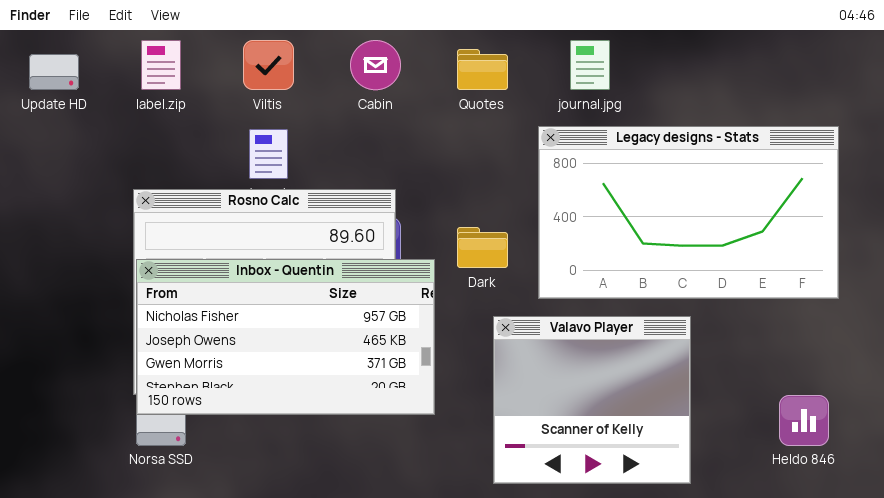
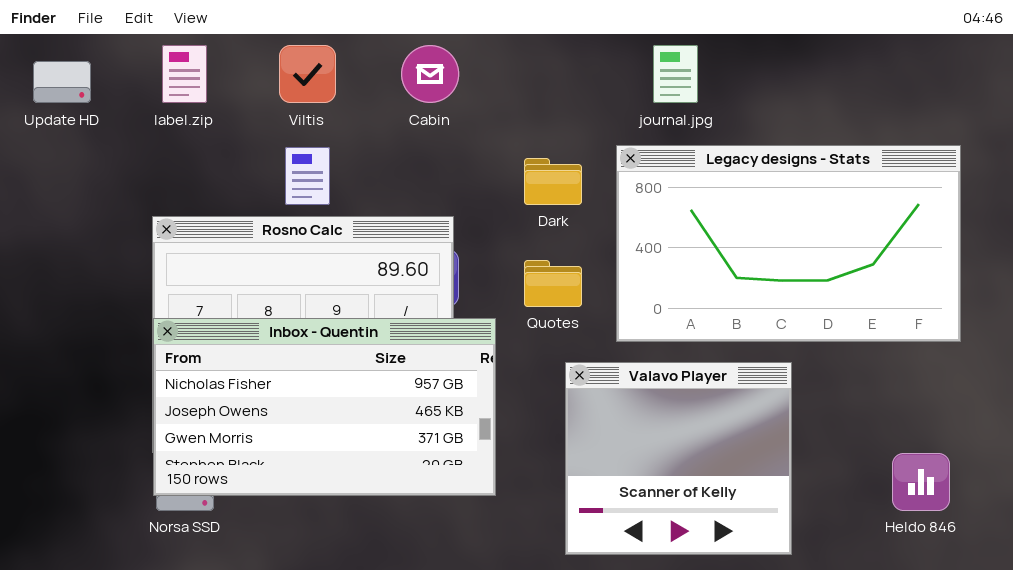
Quotes: [457,49,508,90] -> [524,260,582,307], moved
Dark: [457,227,508,268] -> [524,158,582,205], moved
Inbox - Quentin: [136,259,435,415] -> [153,318,496,496], moved

